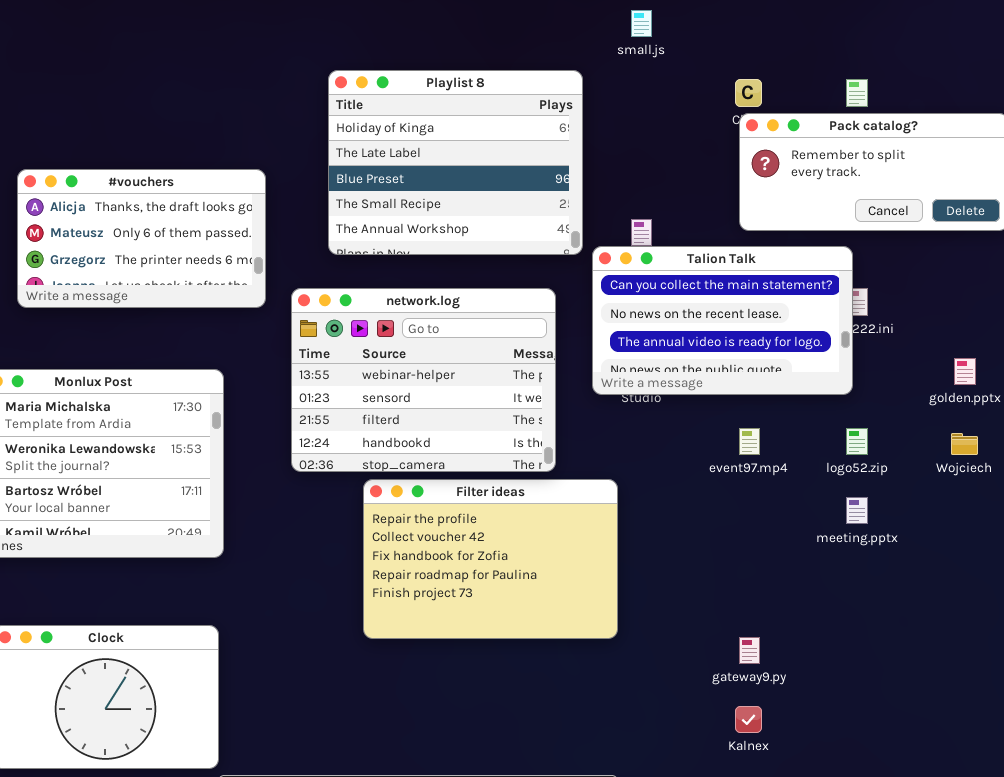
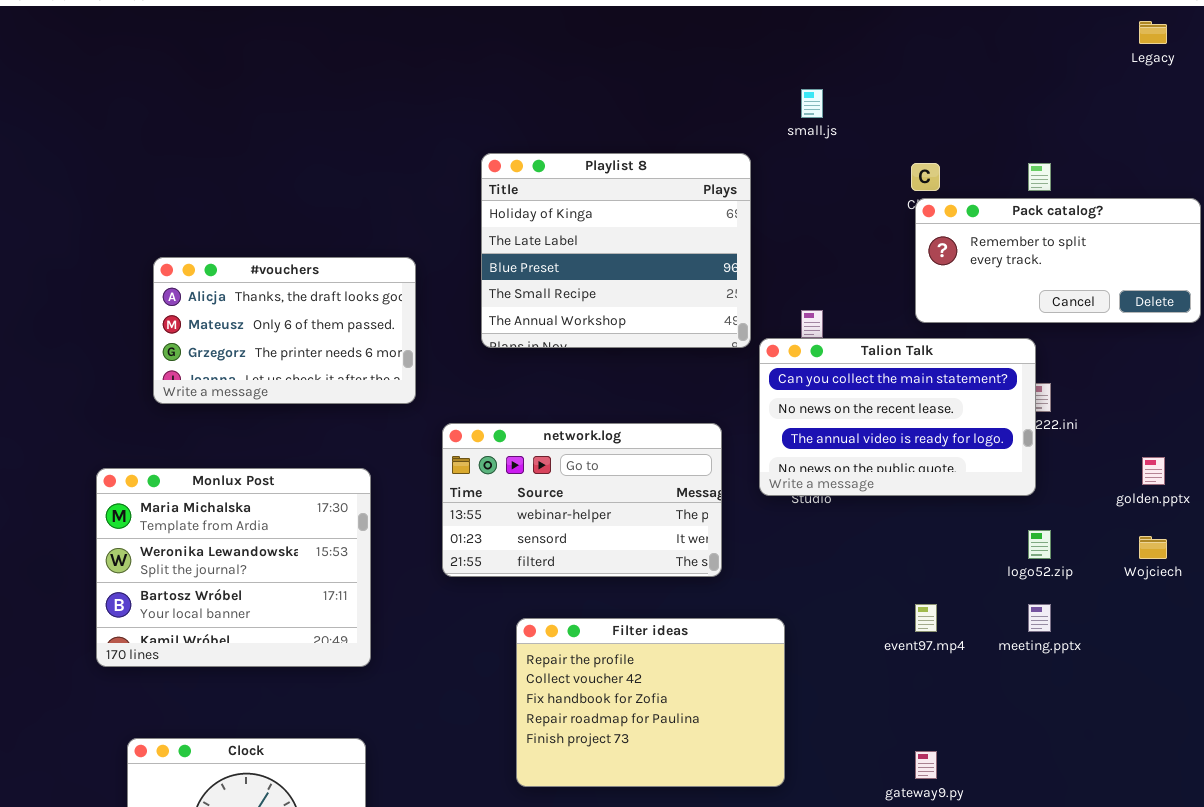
network.log: [291,288,556,472] -> [442,423,722,577], resized
event97.mp4: [739,428,760,455] -> [915,604,937,632], moved
Filter ideas: [363,479,618,639] -> [516,618,785,787], moved

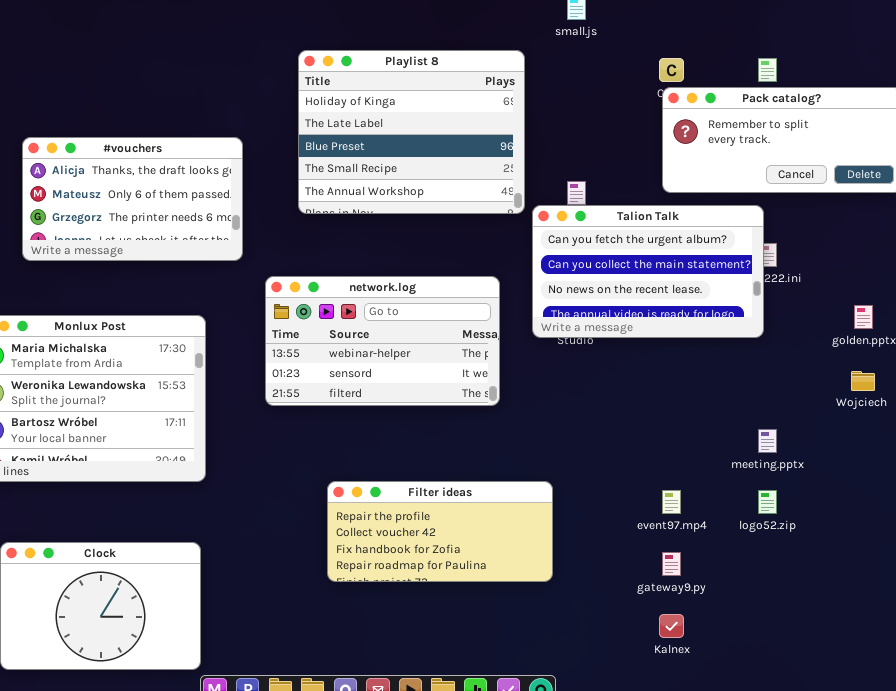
Talion Talk: [759,338,1036,496] -> [532,205,764,338], scrolled up 1 row
logo52.zip: [1028,530,1051,559] -> [758,490,777,514], moved
event97.mp4: [915,604,937,632] -> [662,490,681,514], moved
Filter ideas: [516,618,785,787] -> [327,481,553,582], resized

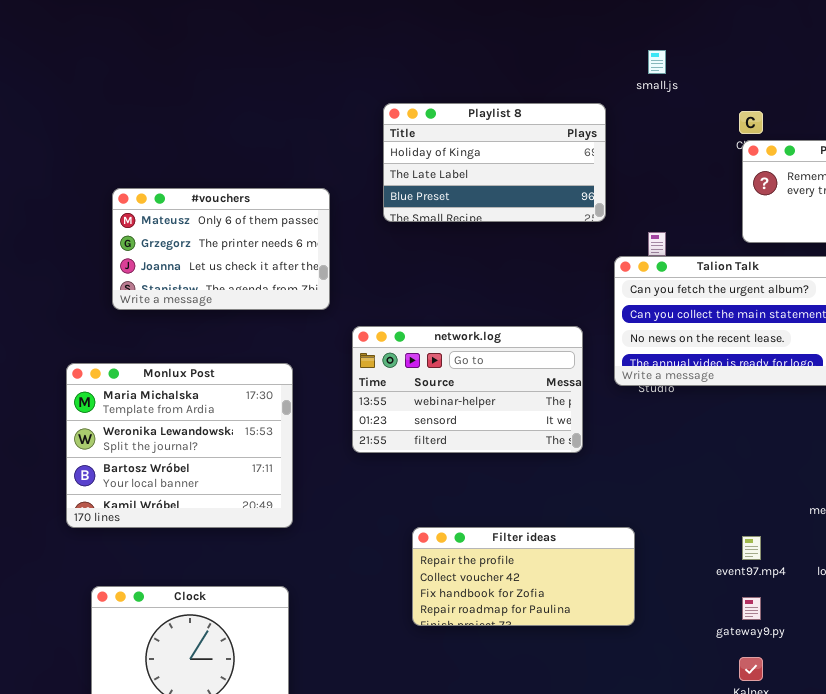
Playlist 8: [298,50,525,214] -> [383,103,606,222], resized
#vouchers: [22,137,243,261] -> [112,188,330,310], scrolled down 1 row

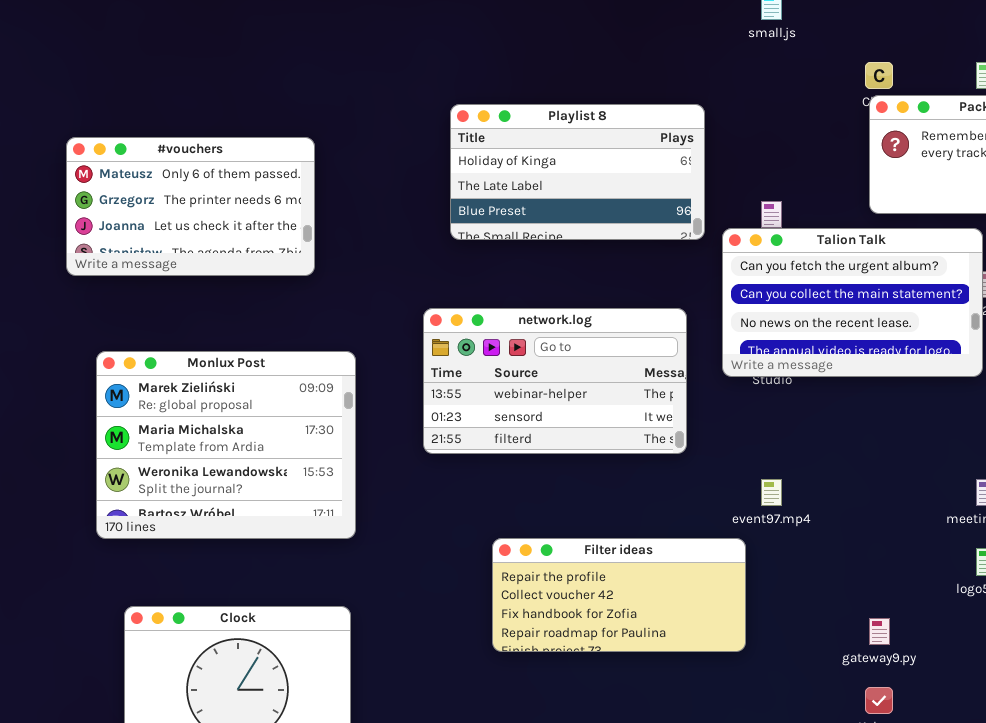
Playlist 8: [383,103,606,222] -> [450,104,705,240], moved
#vouchers: [112,188,330,310] -> [66,137,315,276], moved
Monlux Post: [66,363,293,528] -> [96,351,356,539], scrolled up 1 row
event97.mp4: [742,536,761,560] -> [761,479,782,506], moved

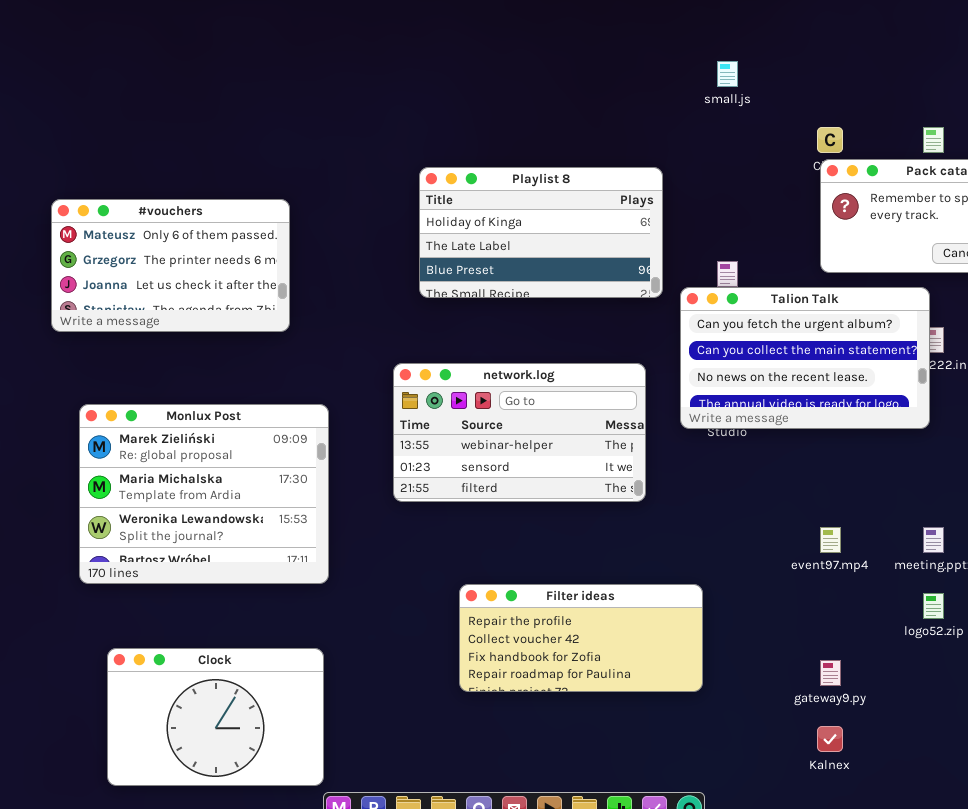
event97.mp4: [761,479,782,506] -> [820,527,841,553], moved

